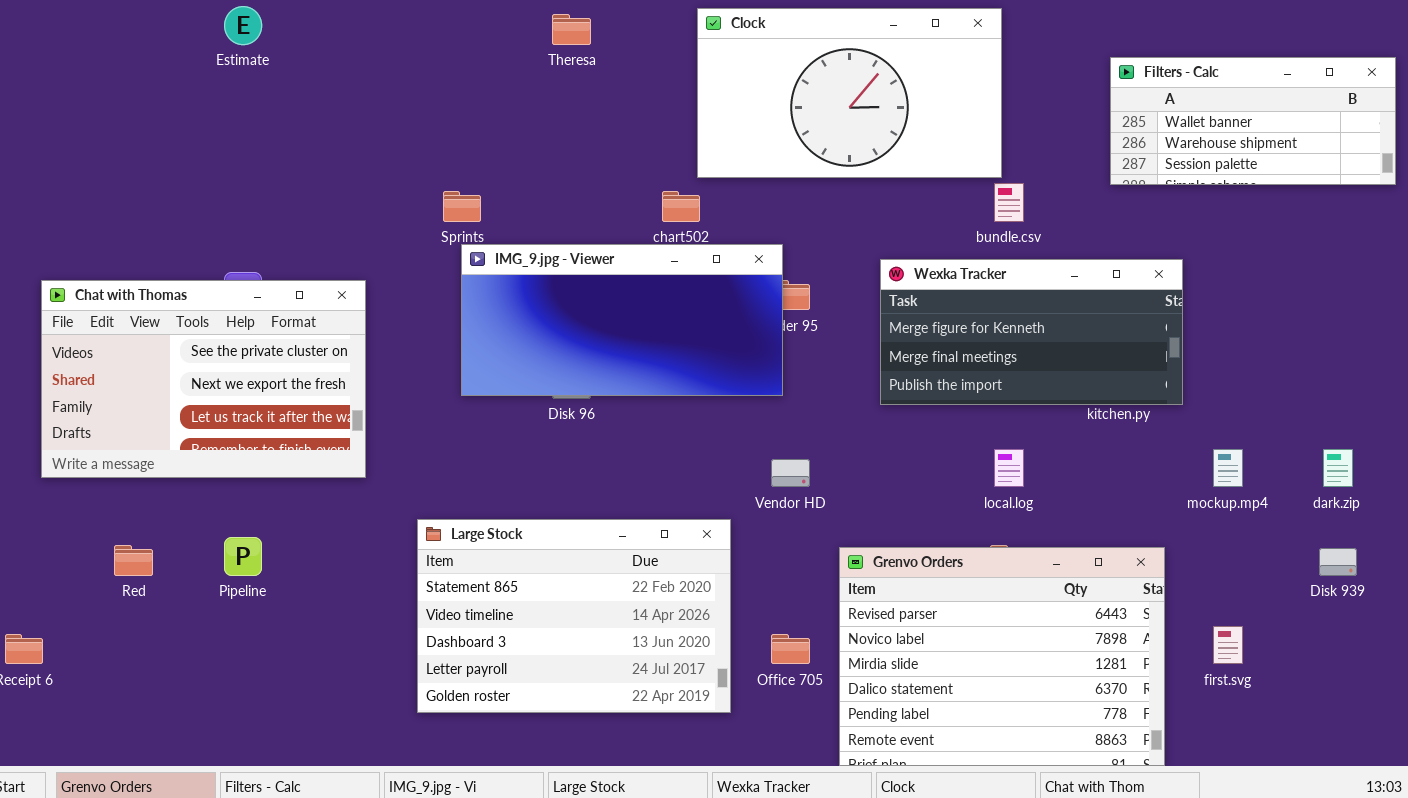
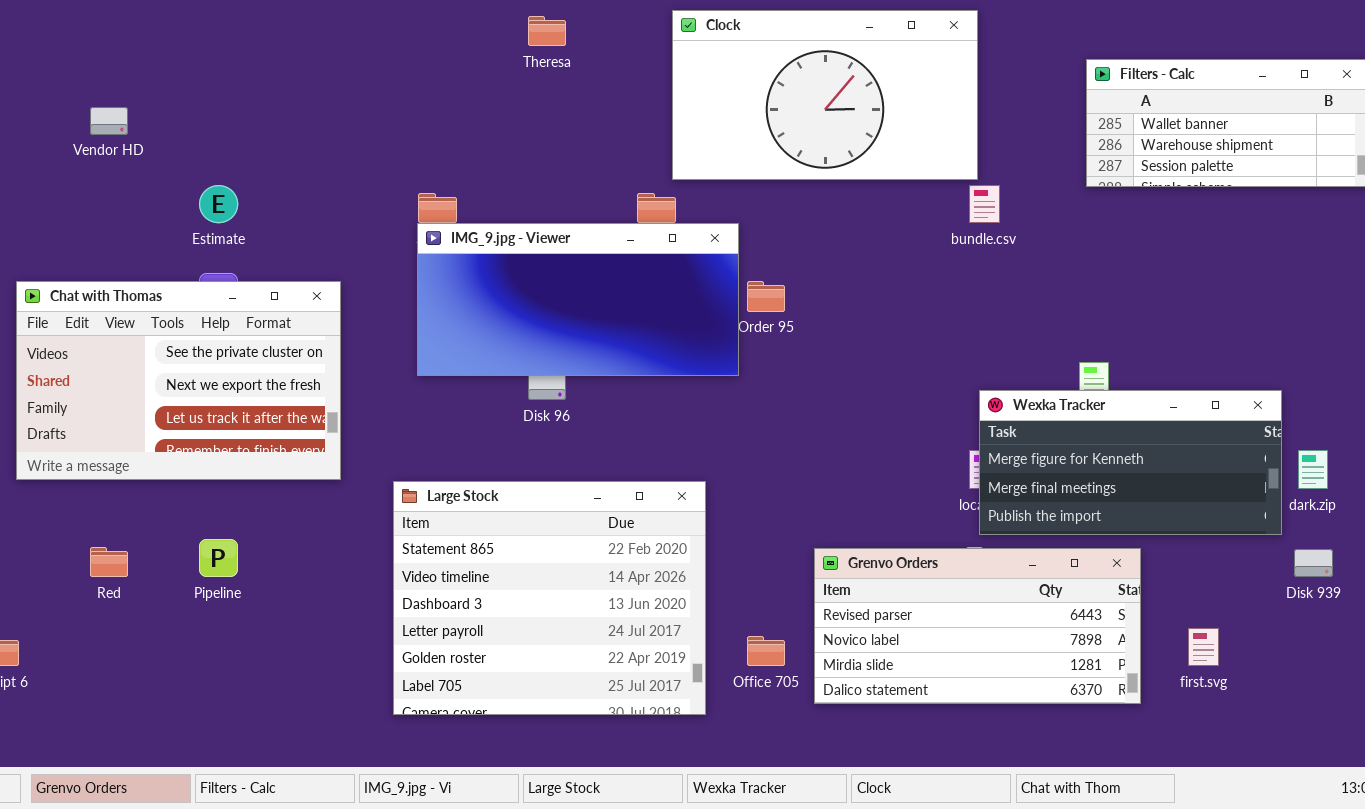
Estimate: [224,6,262,45] -> [199,185,238,223], moved
IMG_9.jpg - Viewer: [461,244,783,396] -> [417,223,739,376], moved
Wexka Tracker: [880,259,1183,405] -> [979,390,1282,535], moved
Vendor HD: [771,459,810,487] -> [90,107,128,135], moved
Large Stock: [417,519,731,713] -> [393,481,706,715], resized
Grenvo Orders: [839,547,1165,766] -> [814,548,1141,704], resized

